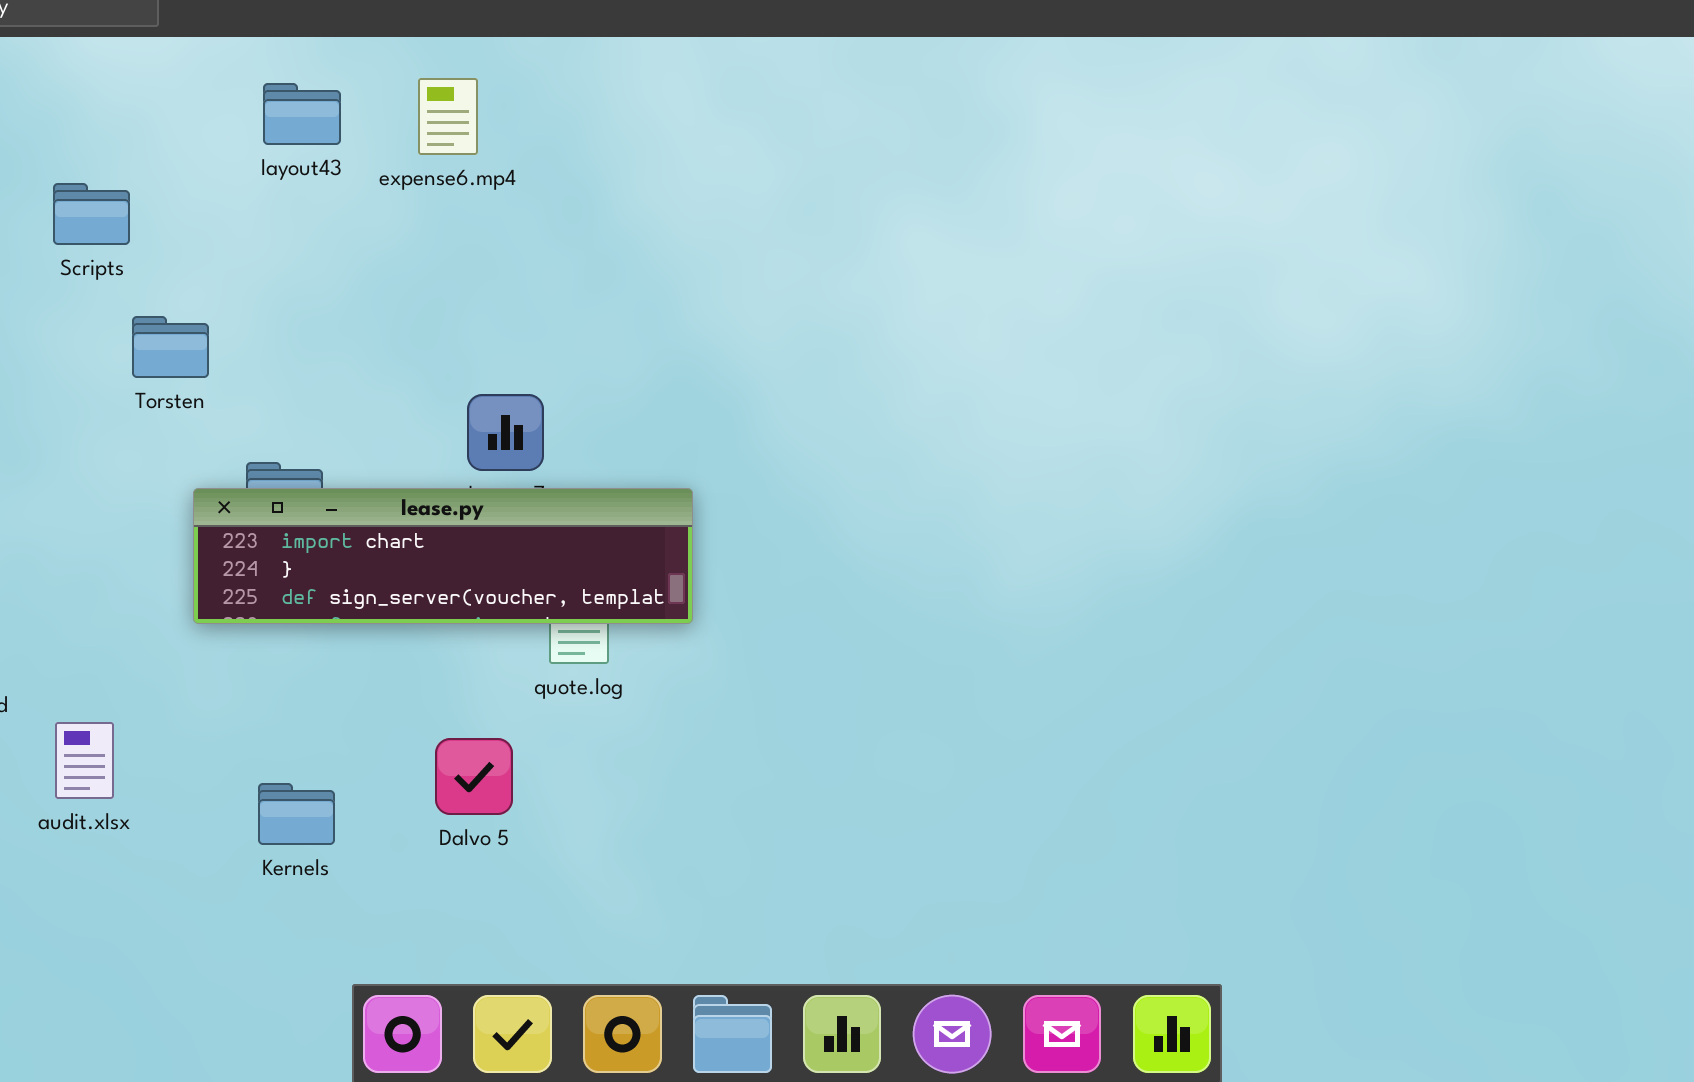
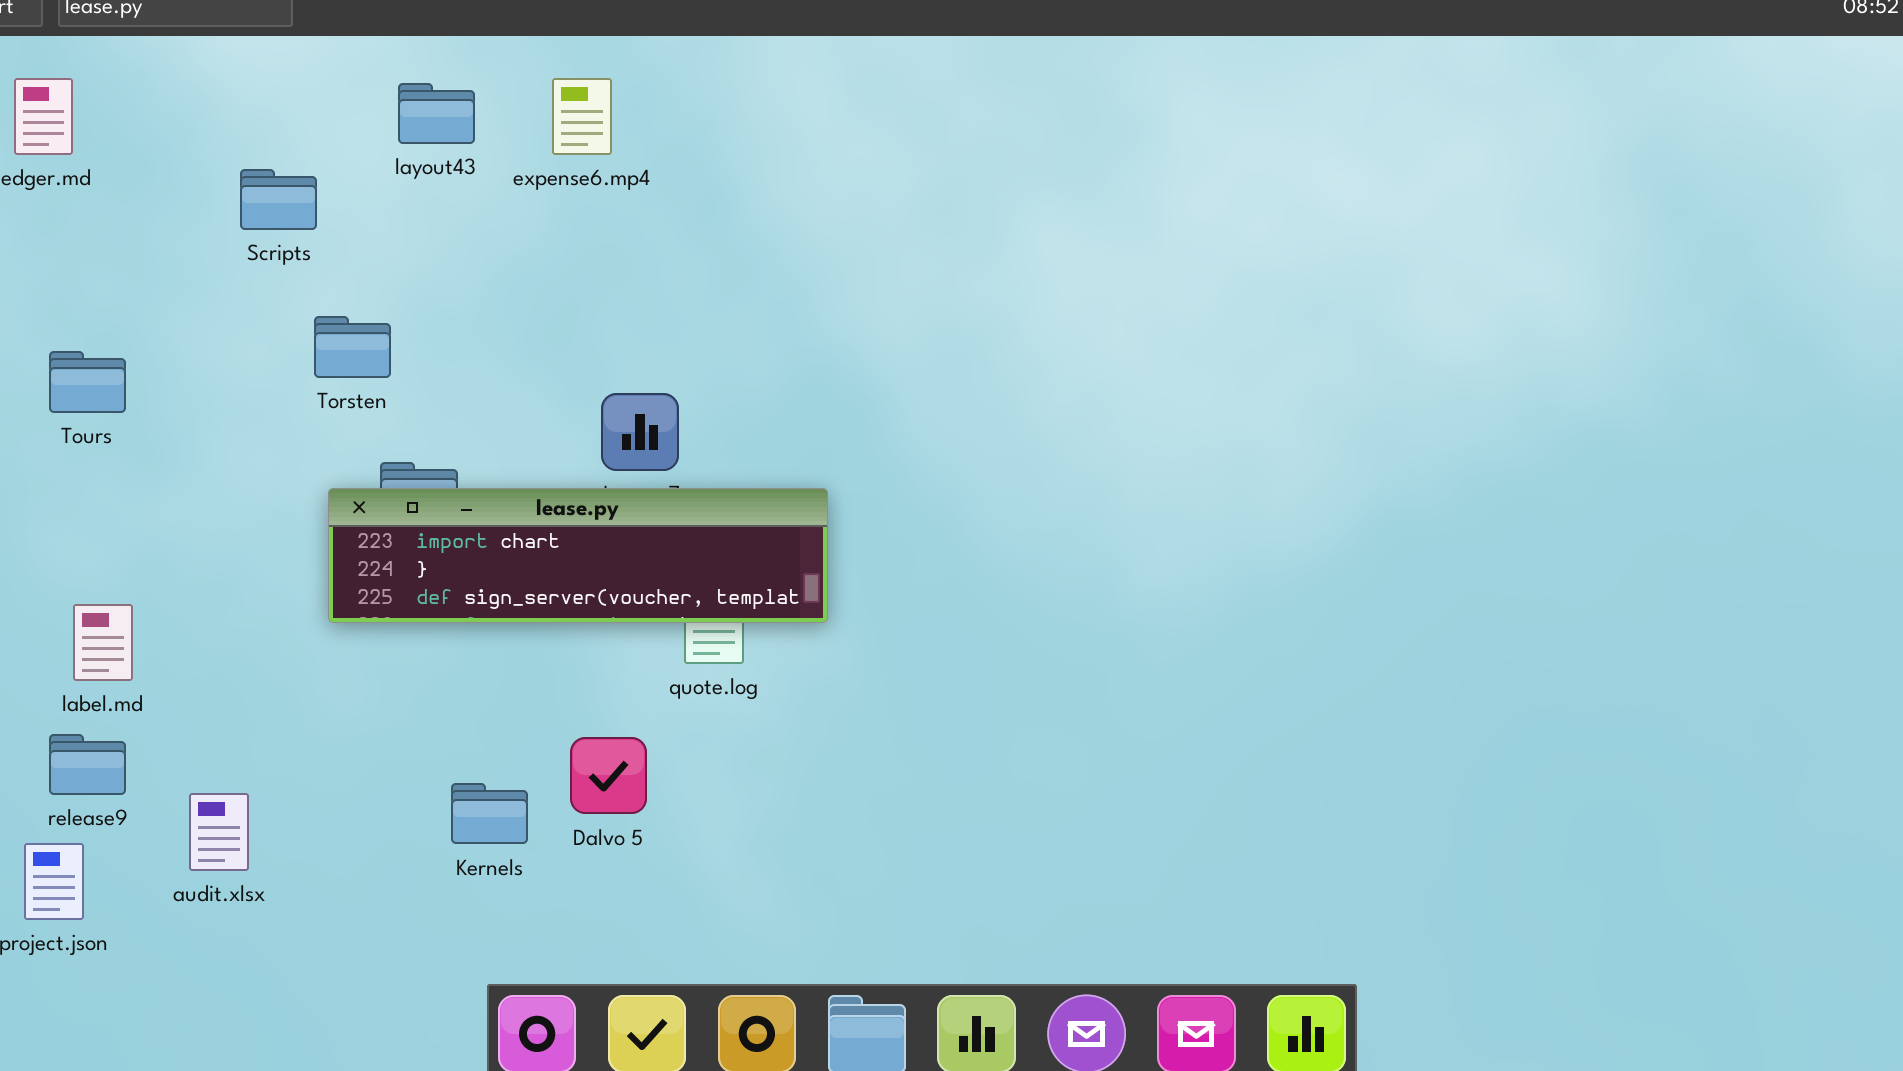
Scripts: [53,183,130,245] -> [240,169,317,230], moved
Torsten: [132,316,209,378] -> [314,316,391,378], moved
audit.xlsx: [55,722,114,799] -> [189,793,249,871], moved
Kernels: [258,783,335,845] -> [451,783,528,844], moved

